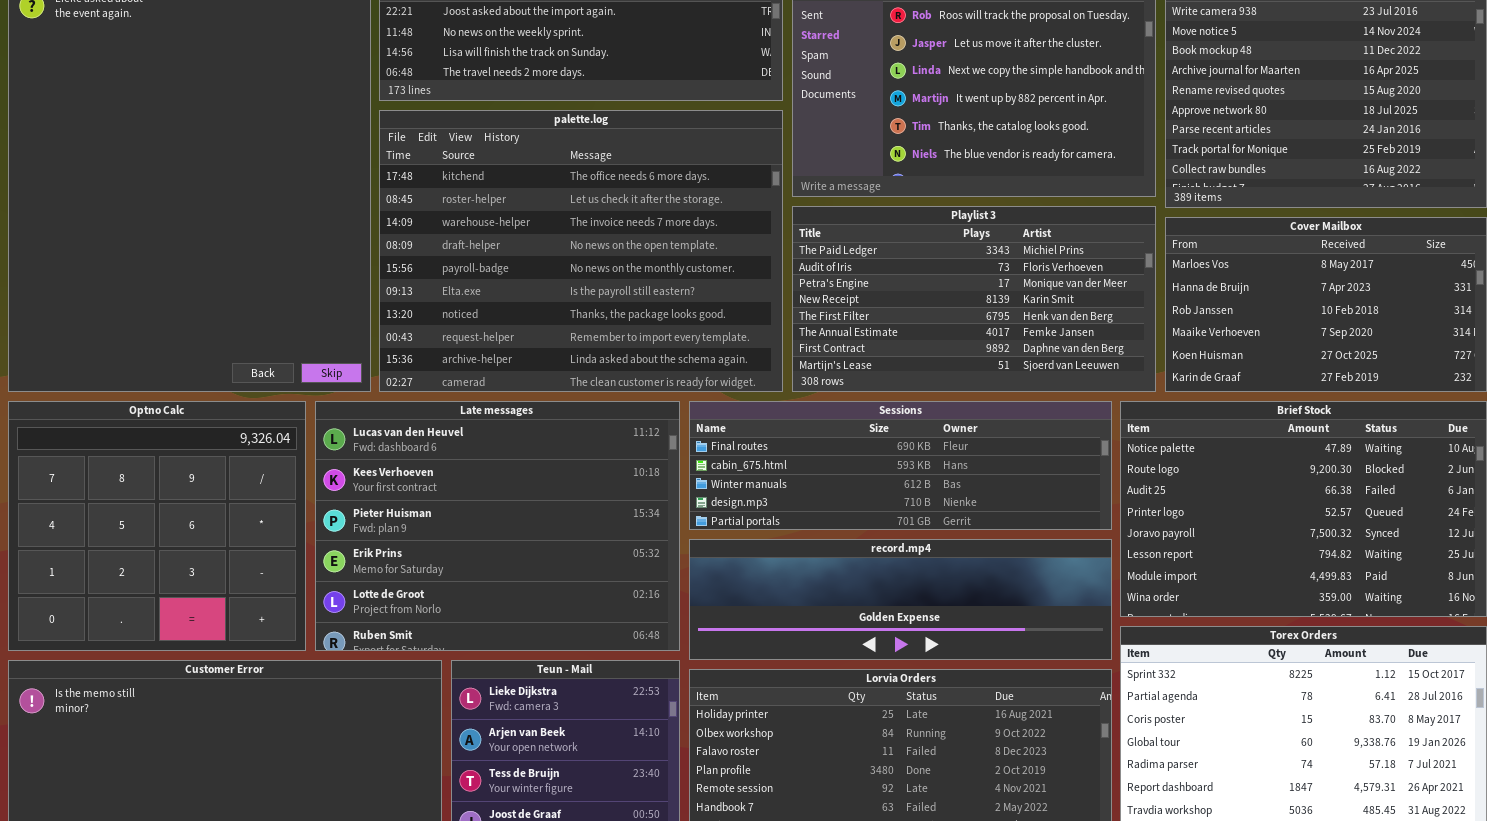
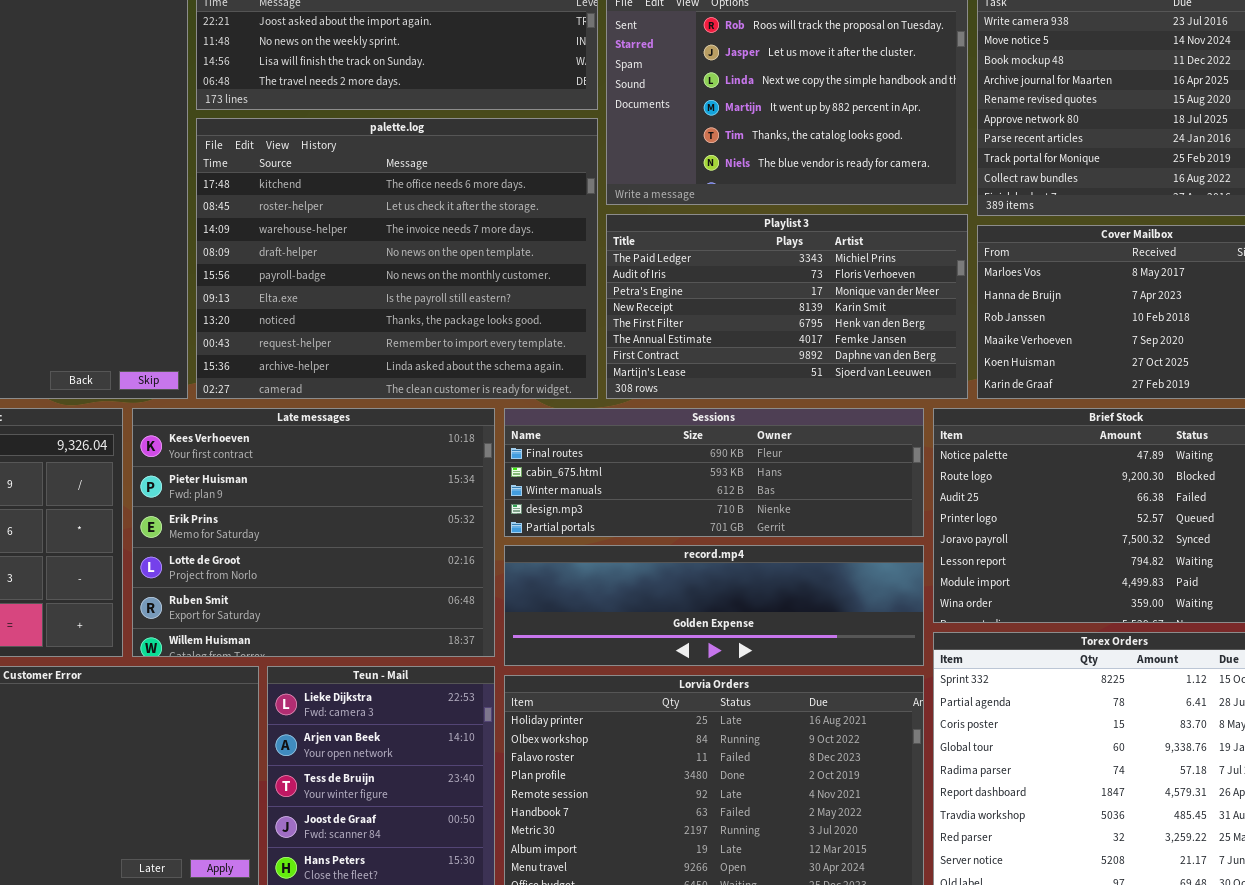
Late messages: [315,401,680,651] -> [132,408,495,657], scrolled down 1 row

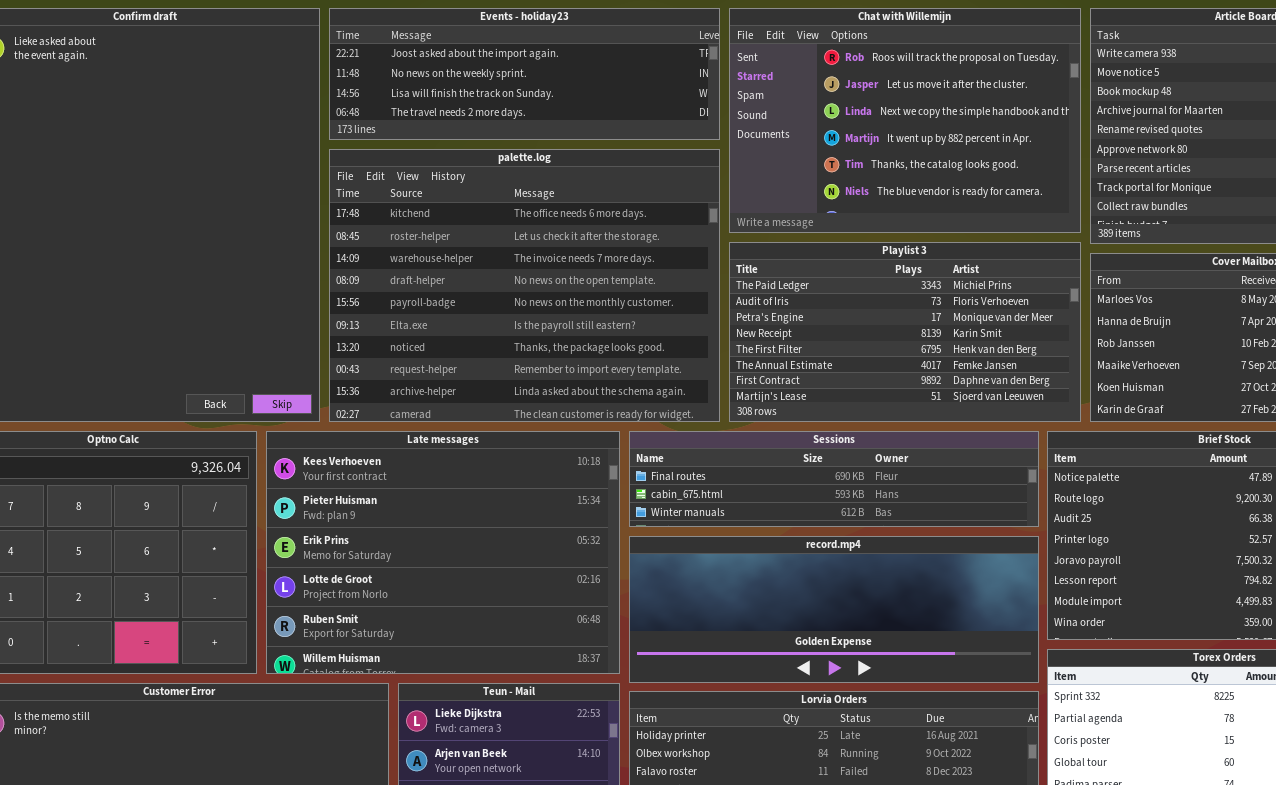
Sessions: [504,408,924,537] -> [629,431,1039,527], resized
record.mp4: [504,545,924,666] -> [629,536,1039,683], resized

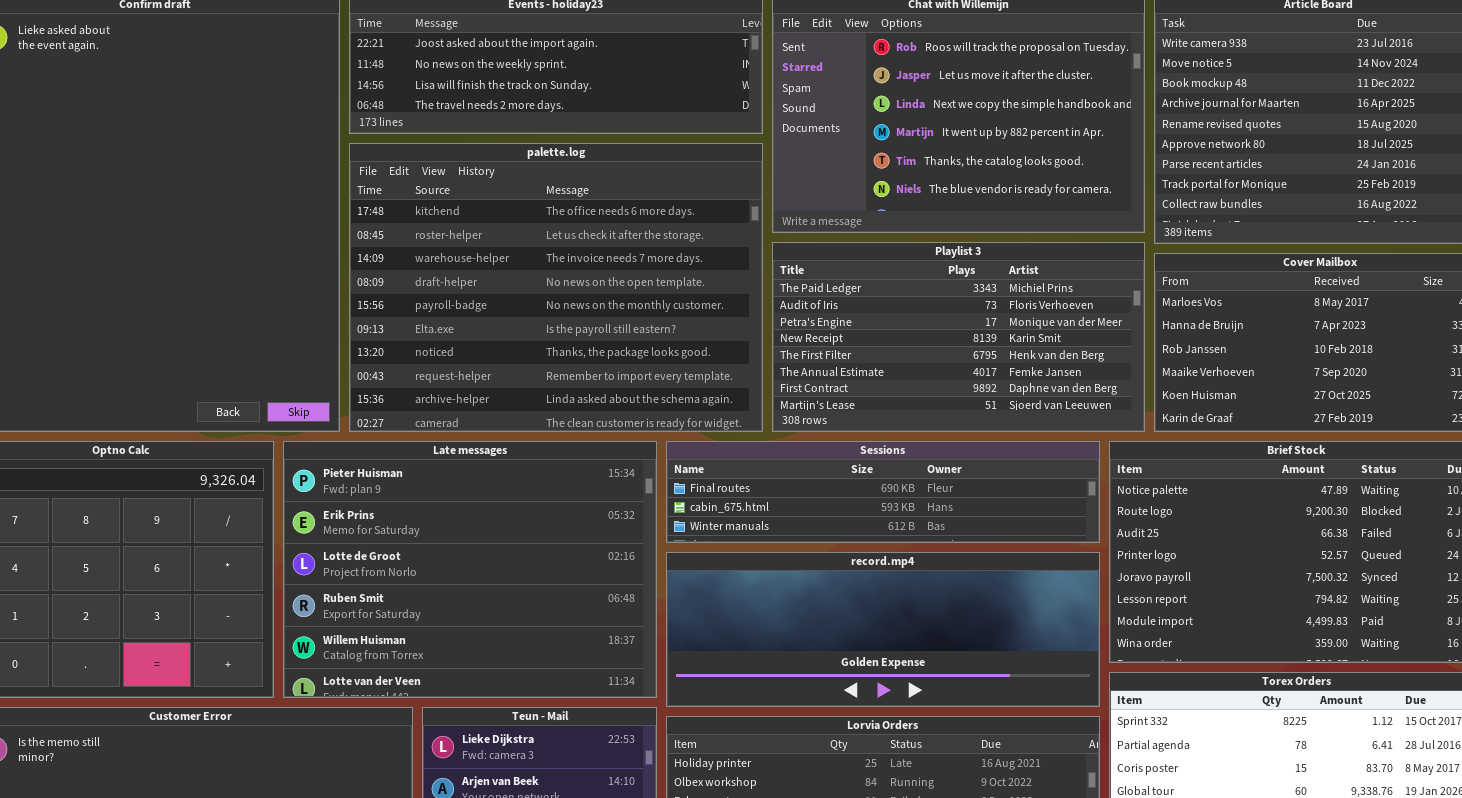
Late messages: [266,431,620,674] -> [283,441,657,698], scrolled down 1 row

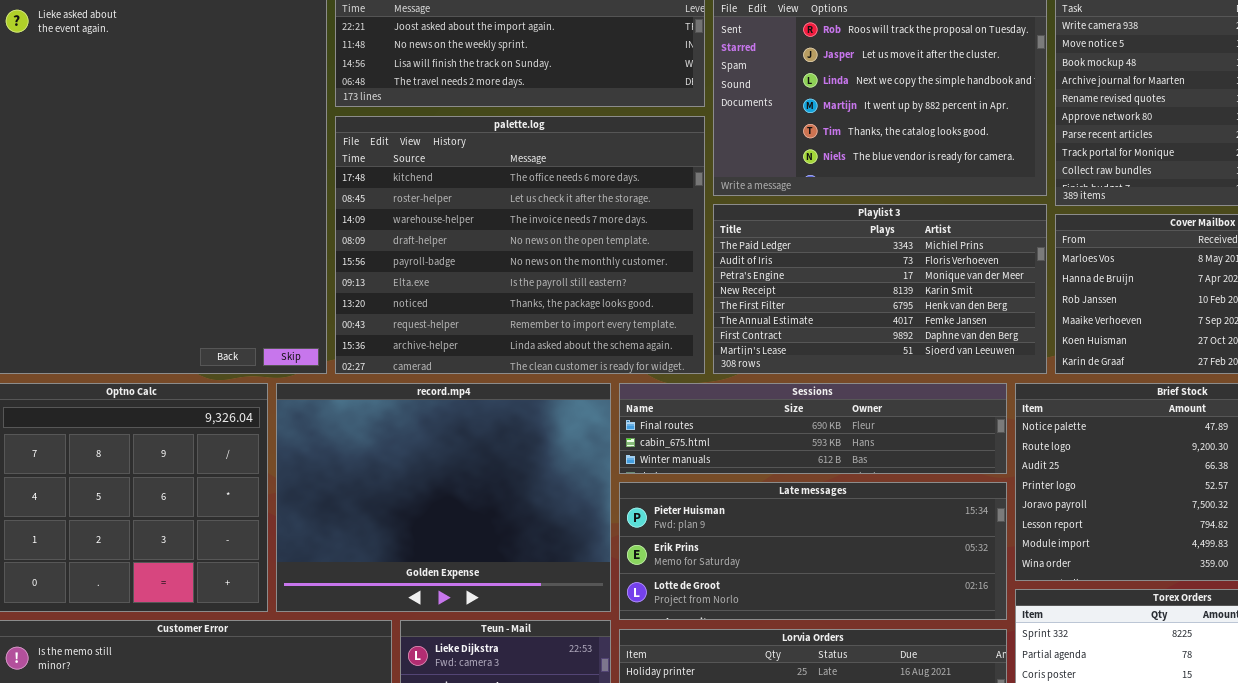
Late messages: [283,441,657,698] -> [619,482,1007,620], moved, resized
record.mp4: [666,552,1100,707] -> [276,383,611,612], moved, resized

